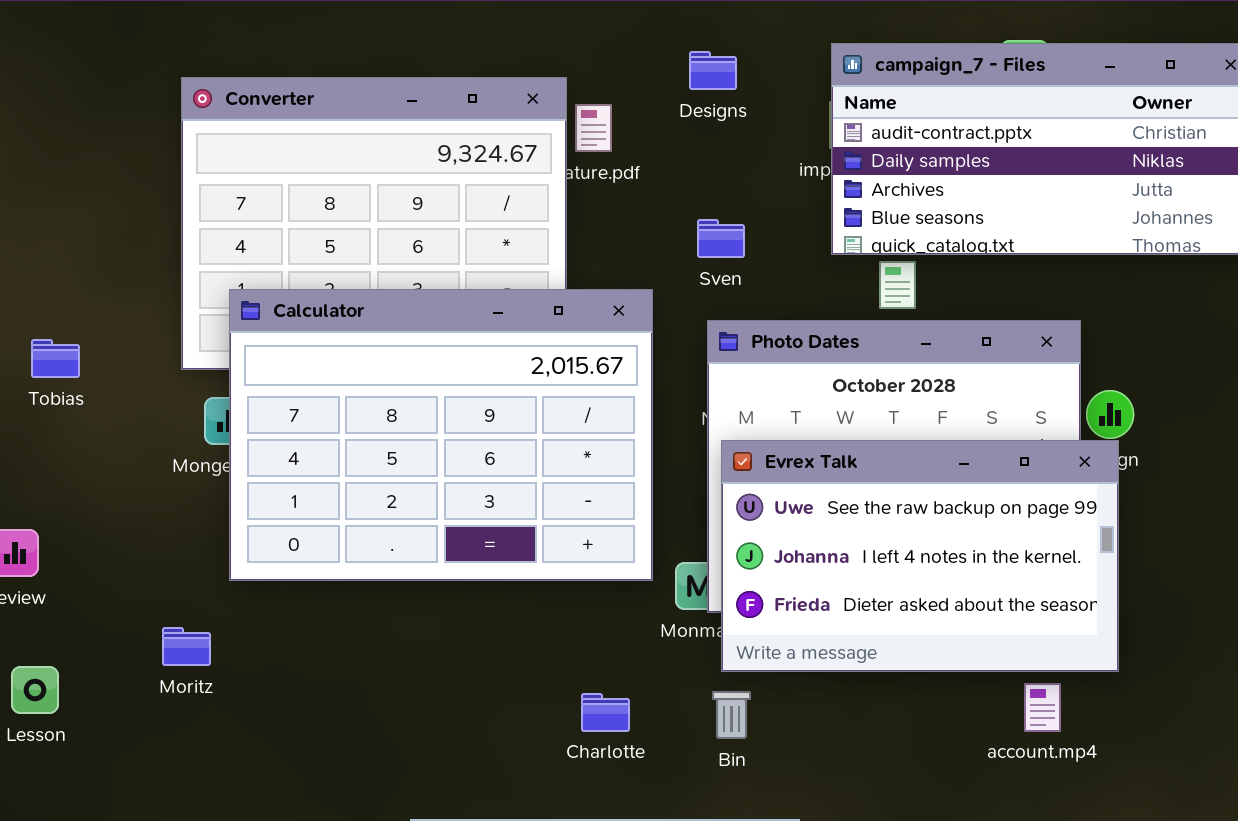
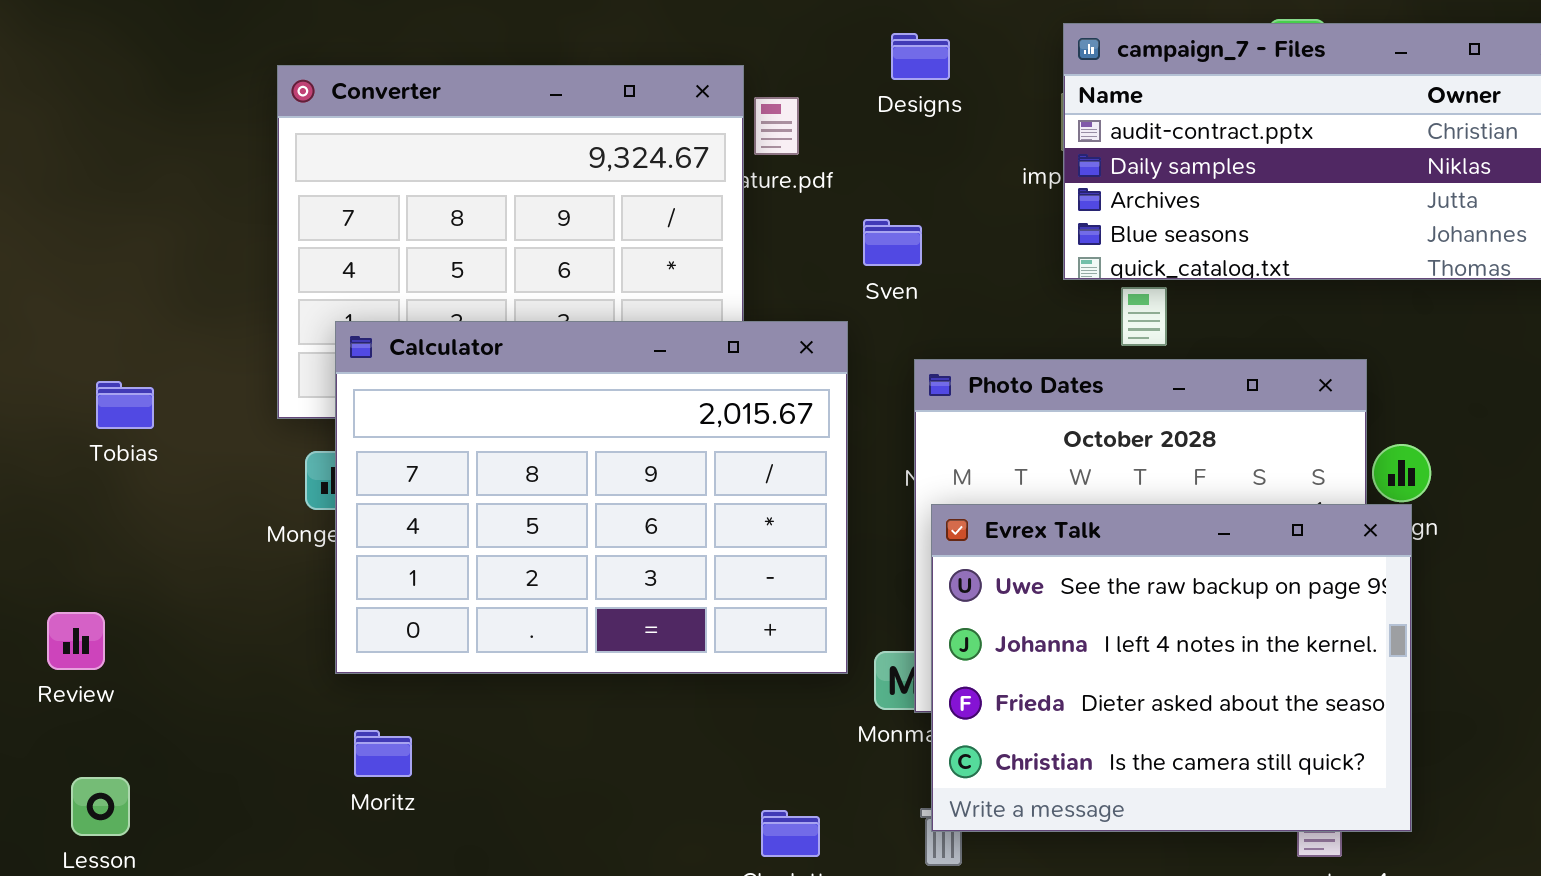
Sven: [697,219,745,258] -> [863,219,922,266], moved
Evrex Talk: [721,440,1119,672] -> [931,504,1412,832], resized
Moritz: [162,627,211,666] -> [354,730,412,777], moved

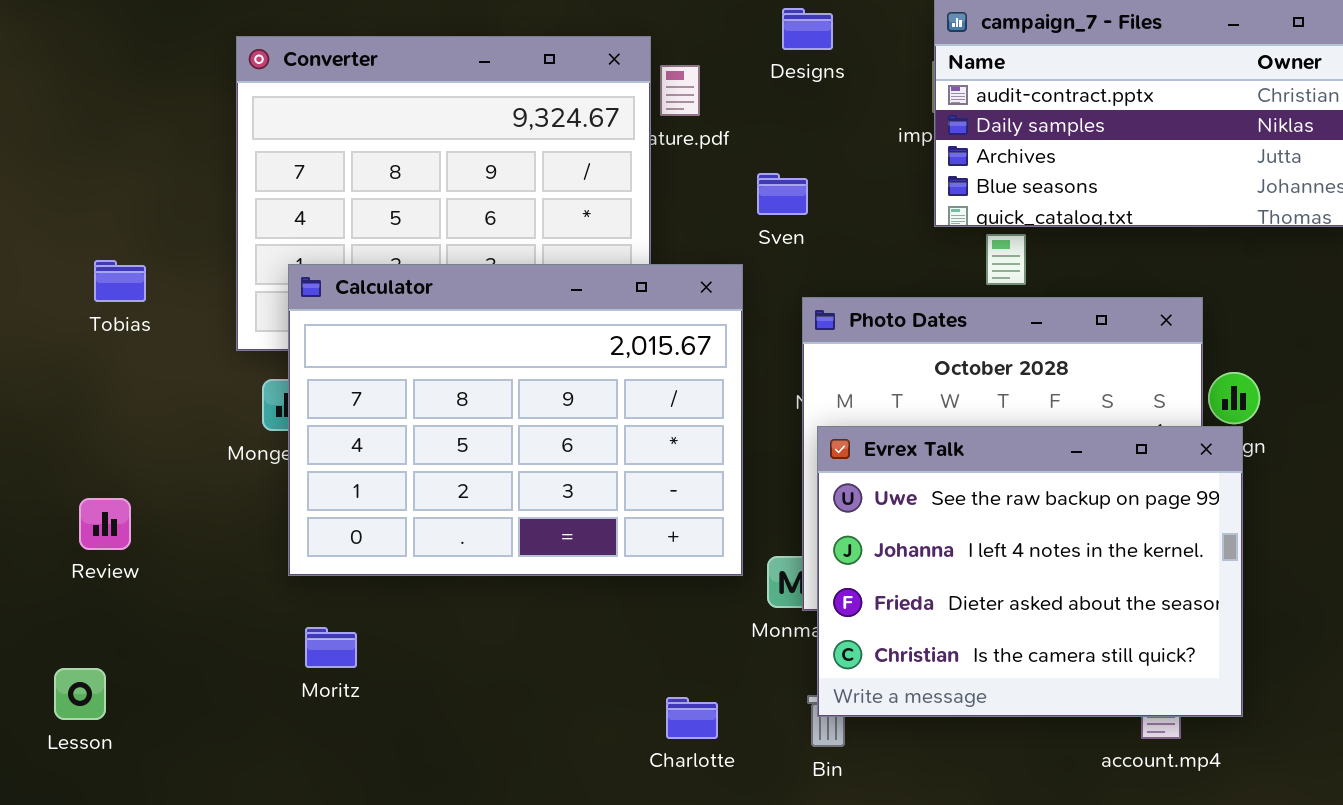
Tobias: [96,381,154,429] -> [94,260,146,302], moved
Review: [47,612,105,670] -> [79,498,131,550], moved

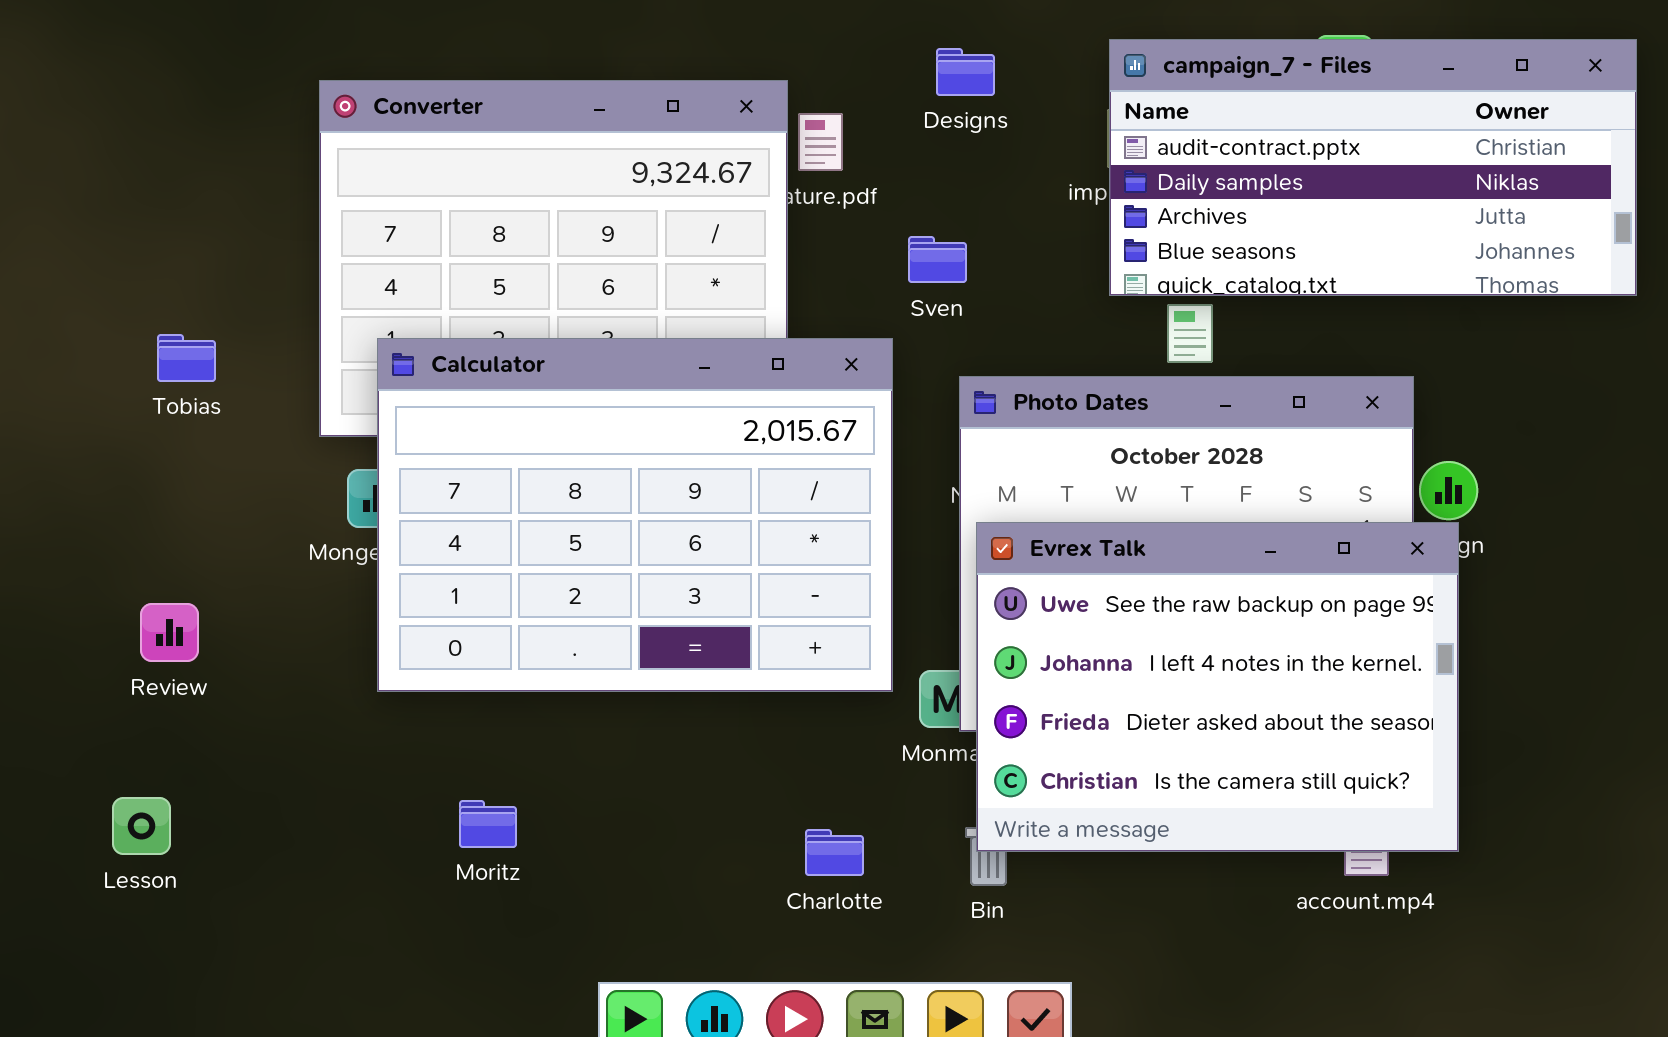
Moritz: [305,627,357,668] -> [459,800,517,848], moved

